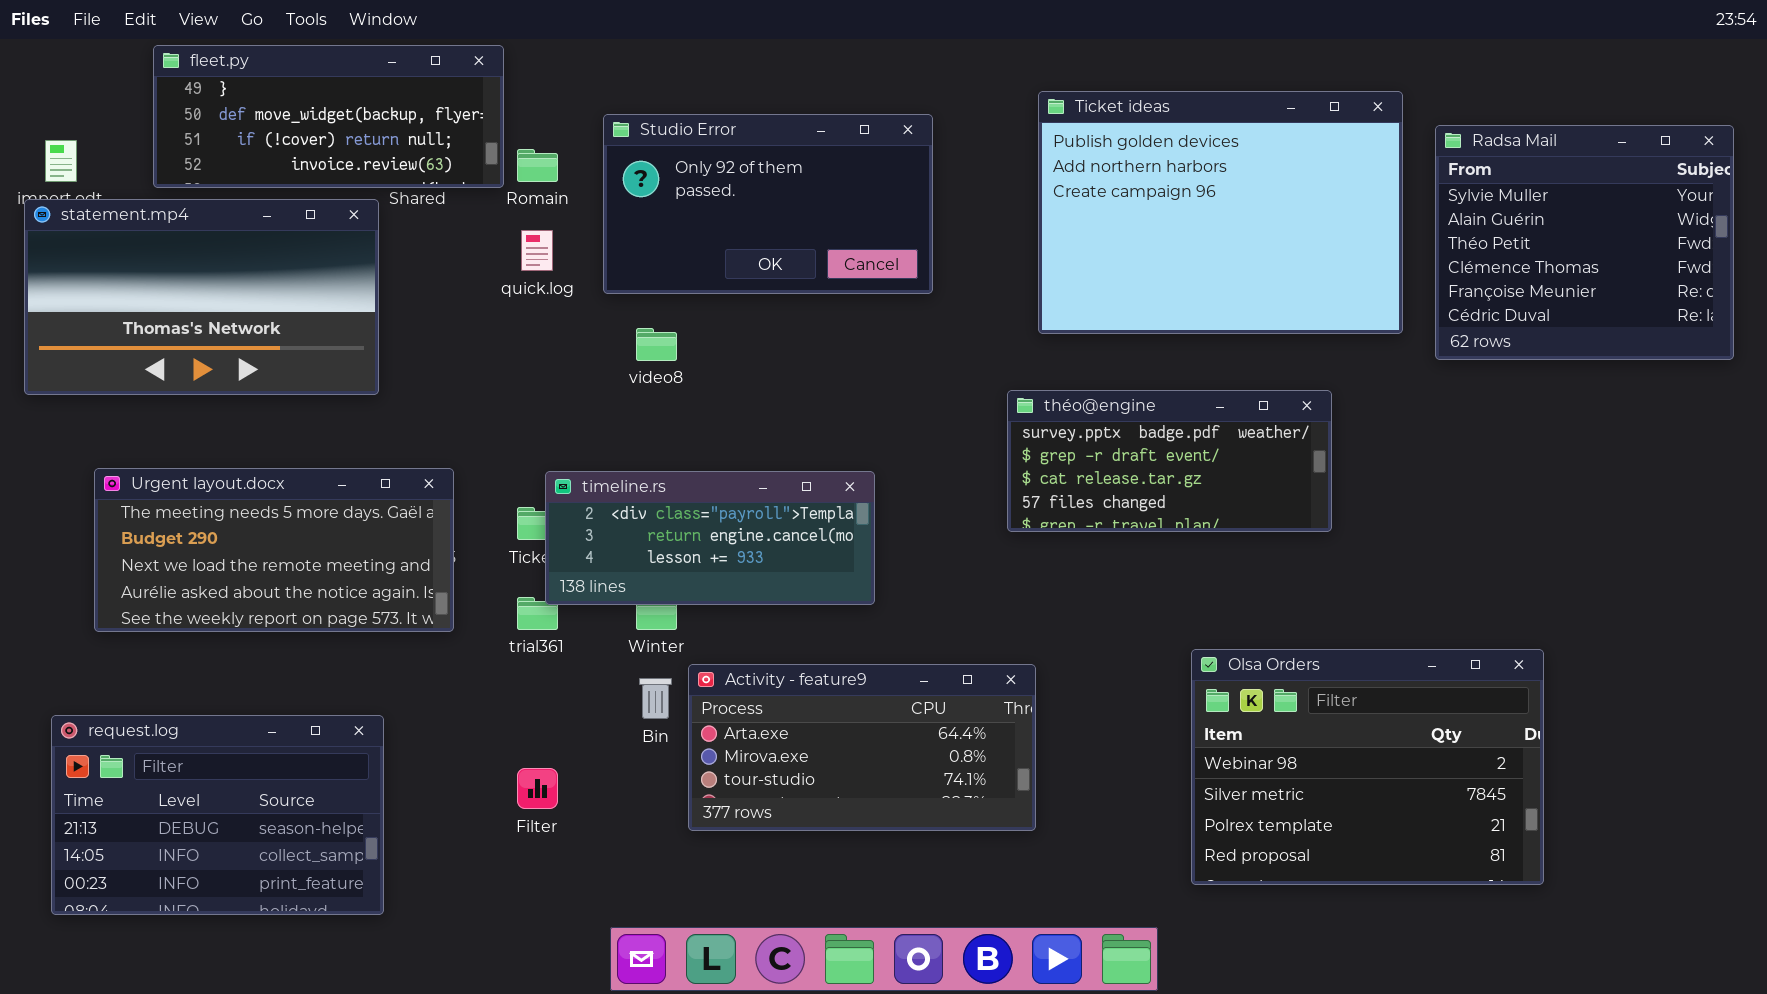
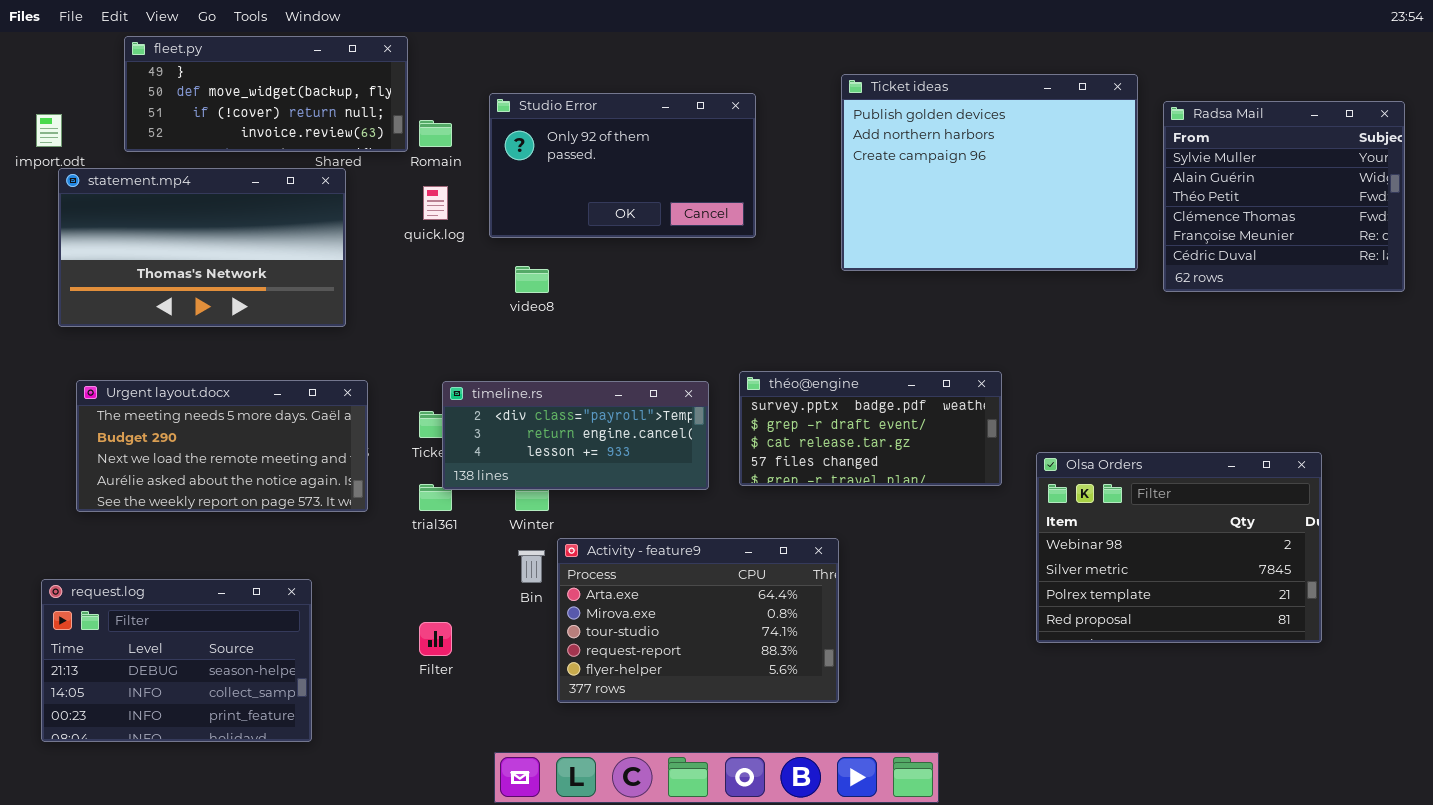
statement.mp4: [24,199,379,395] -> [58,168,346,327], moved
théo@engine: [1007,390,1332,532] -> [739,371,1002,486], moved
Olsa Orders: [1191,649,1544,885] -> [1036,452,1322,643], moved
Activity - feature9: [688,664,1036,831] -> [557,538,839,703], resized

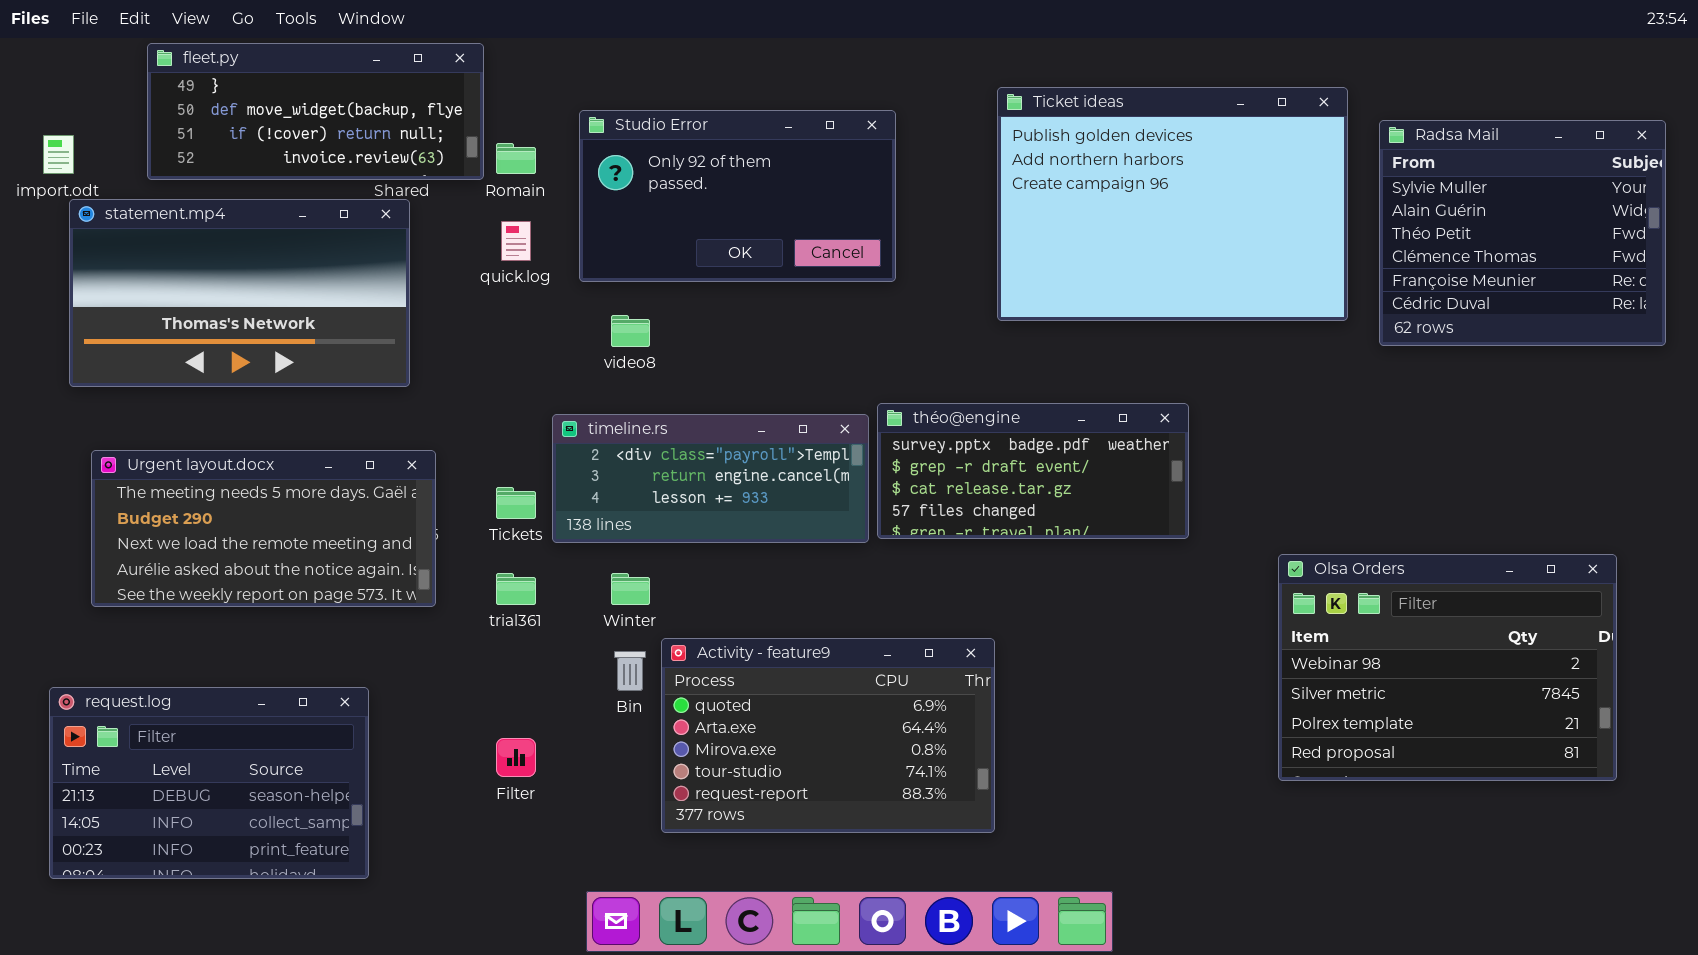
théo@engine: [739,371,1002,486] -> [877,403,1189,539], moved
timeline.rs: [442,381,709,490] -> [552,414,869,543], moved
Olsa Orders: [1036,452,1322,643] -> [1278,554,1617,781], moved
Activity - feature9: [557,538,839,703] -> [661,638,995,833], scrolled up 1 row

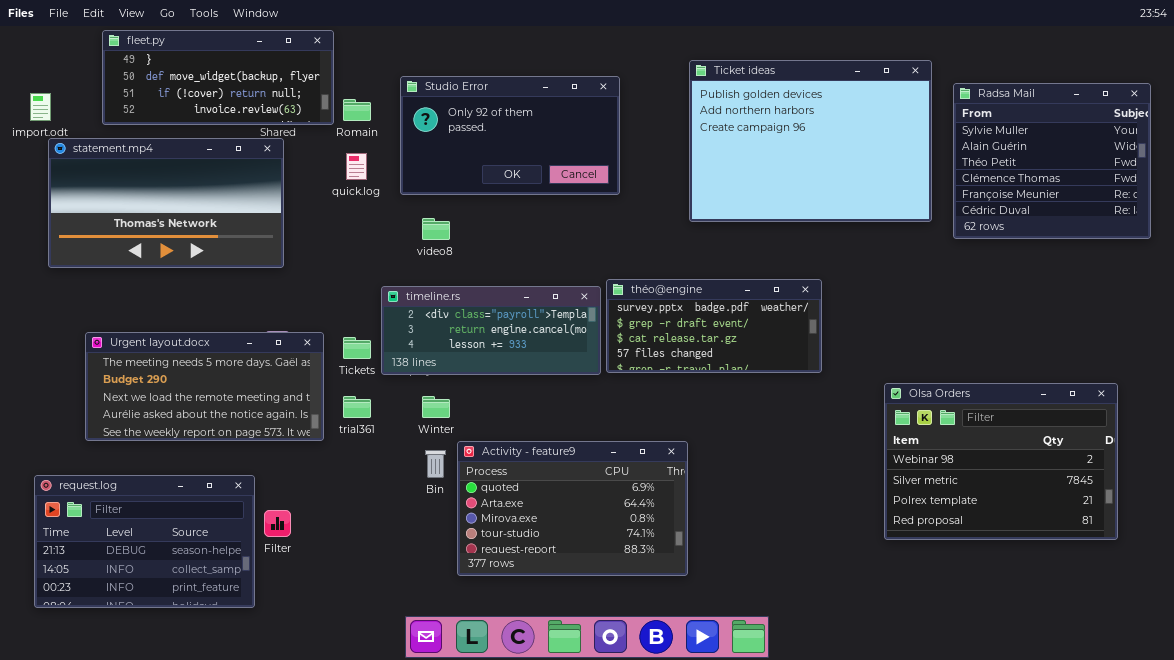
Urgent layout.docx: [91,450,436,607] -> [85,332,324,441], moved
Filter: [496,738,536,777] -> [264,510,291,537], moved

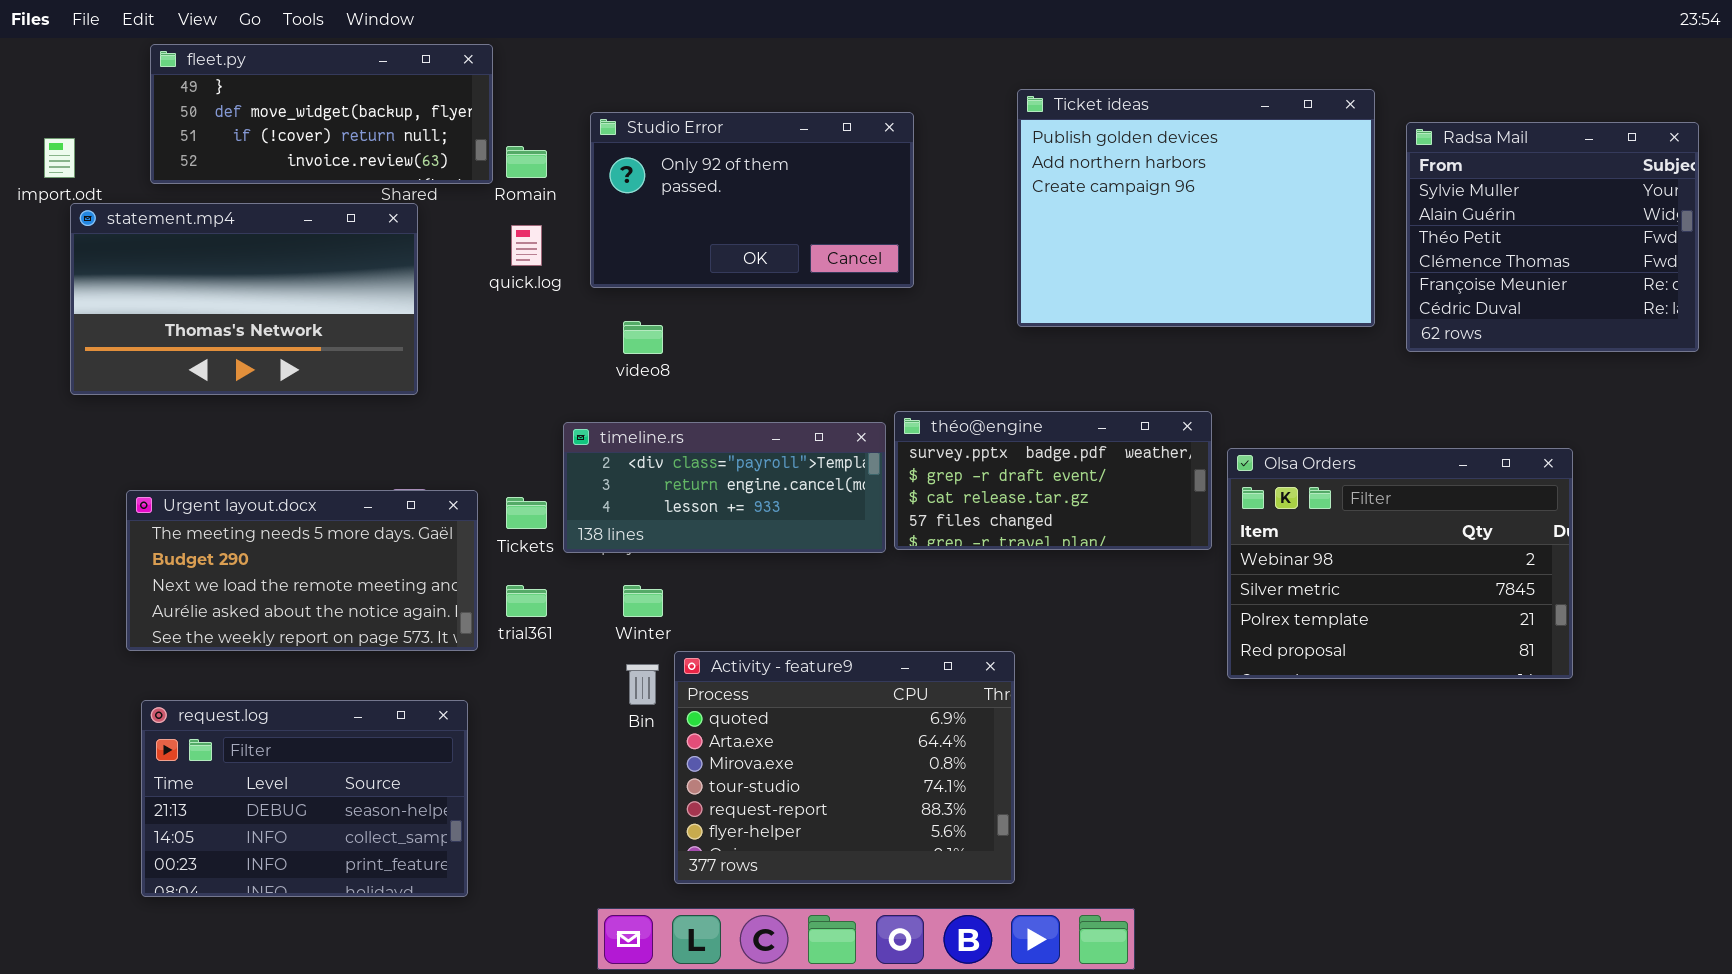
Olsa Orders: [884,383,1118,540] -> [1227,448,1573,679], moved
Activity - feature9: [457,441,688,576] -> [674,651,1015,884], resized
request.log: [34,475,255,608] -> [141,700,468,897], moved

